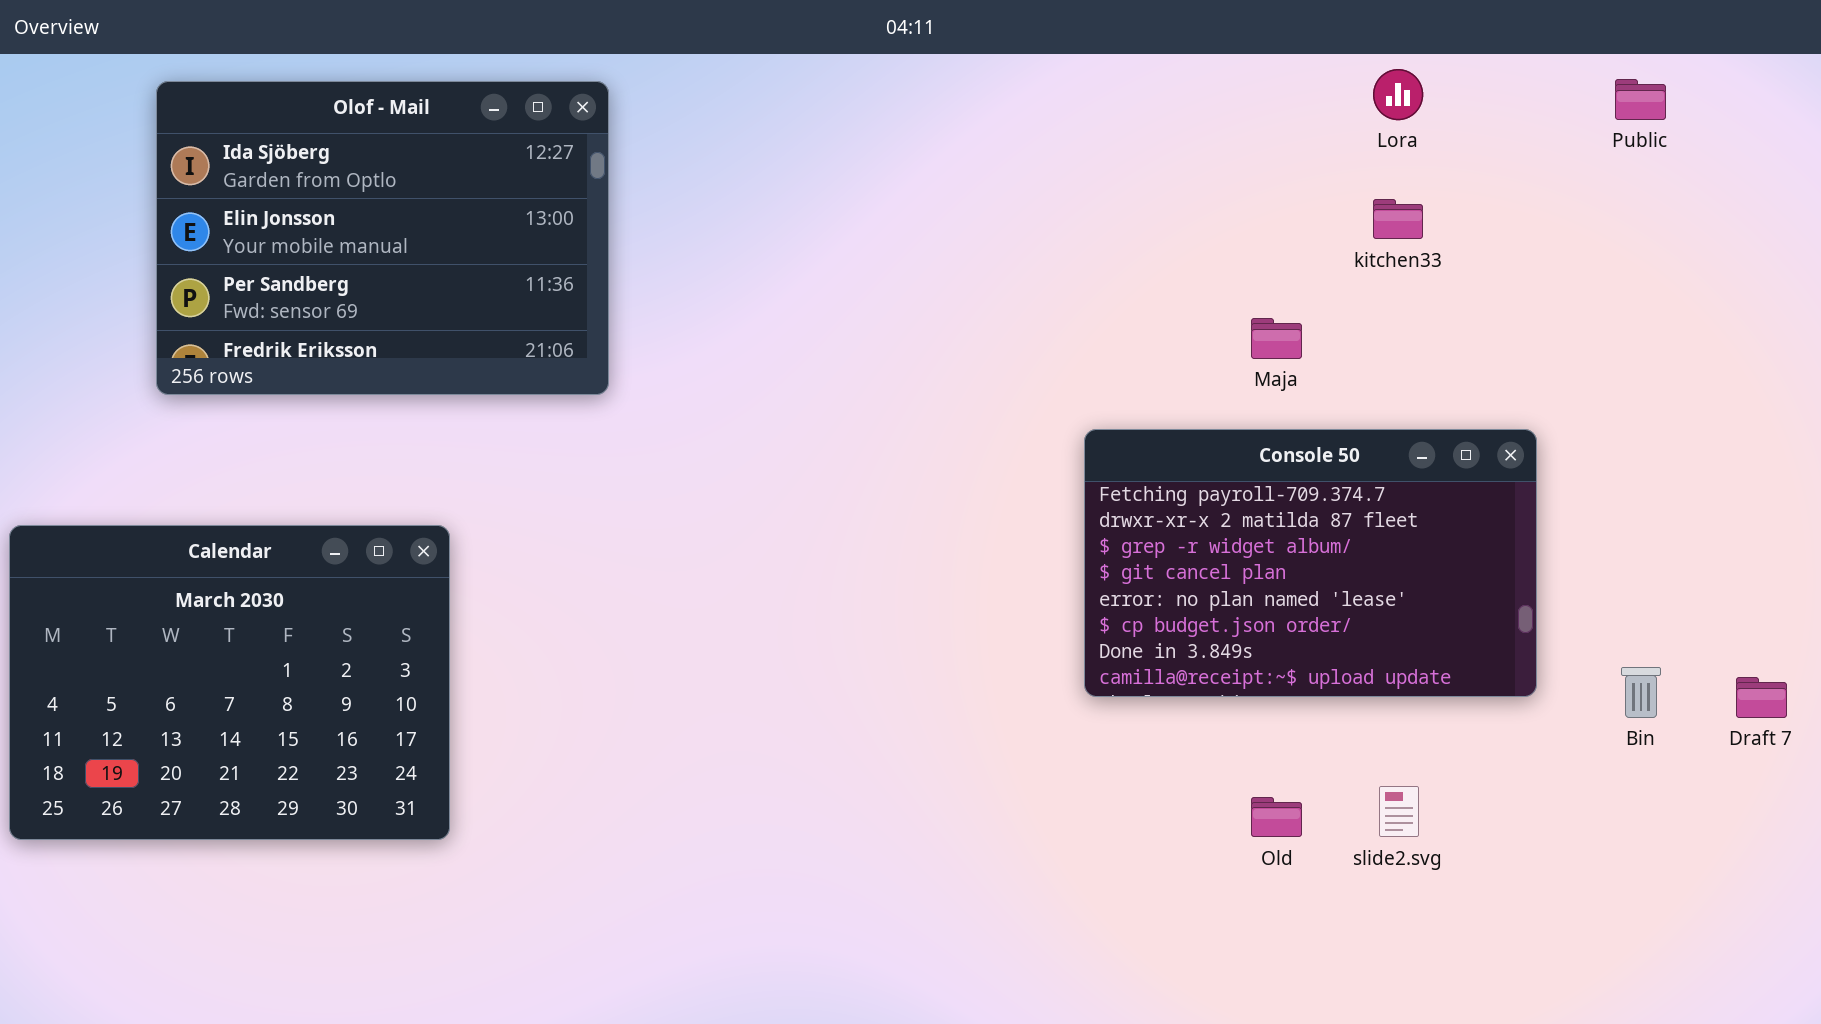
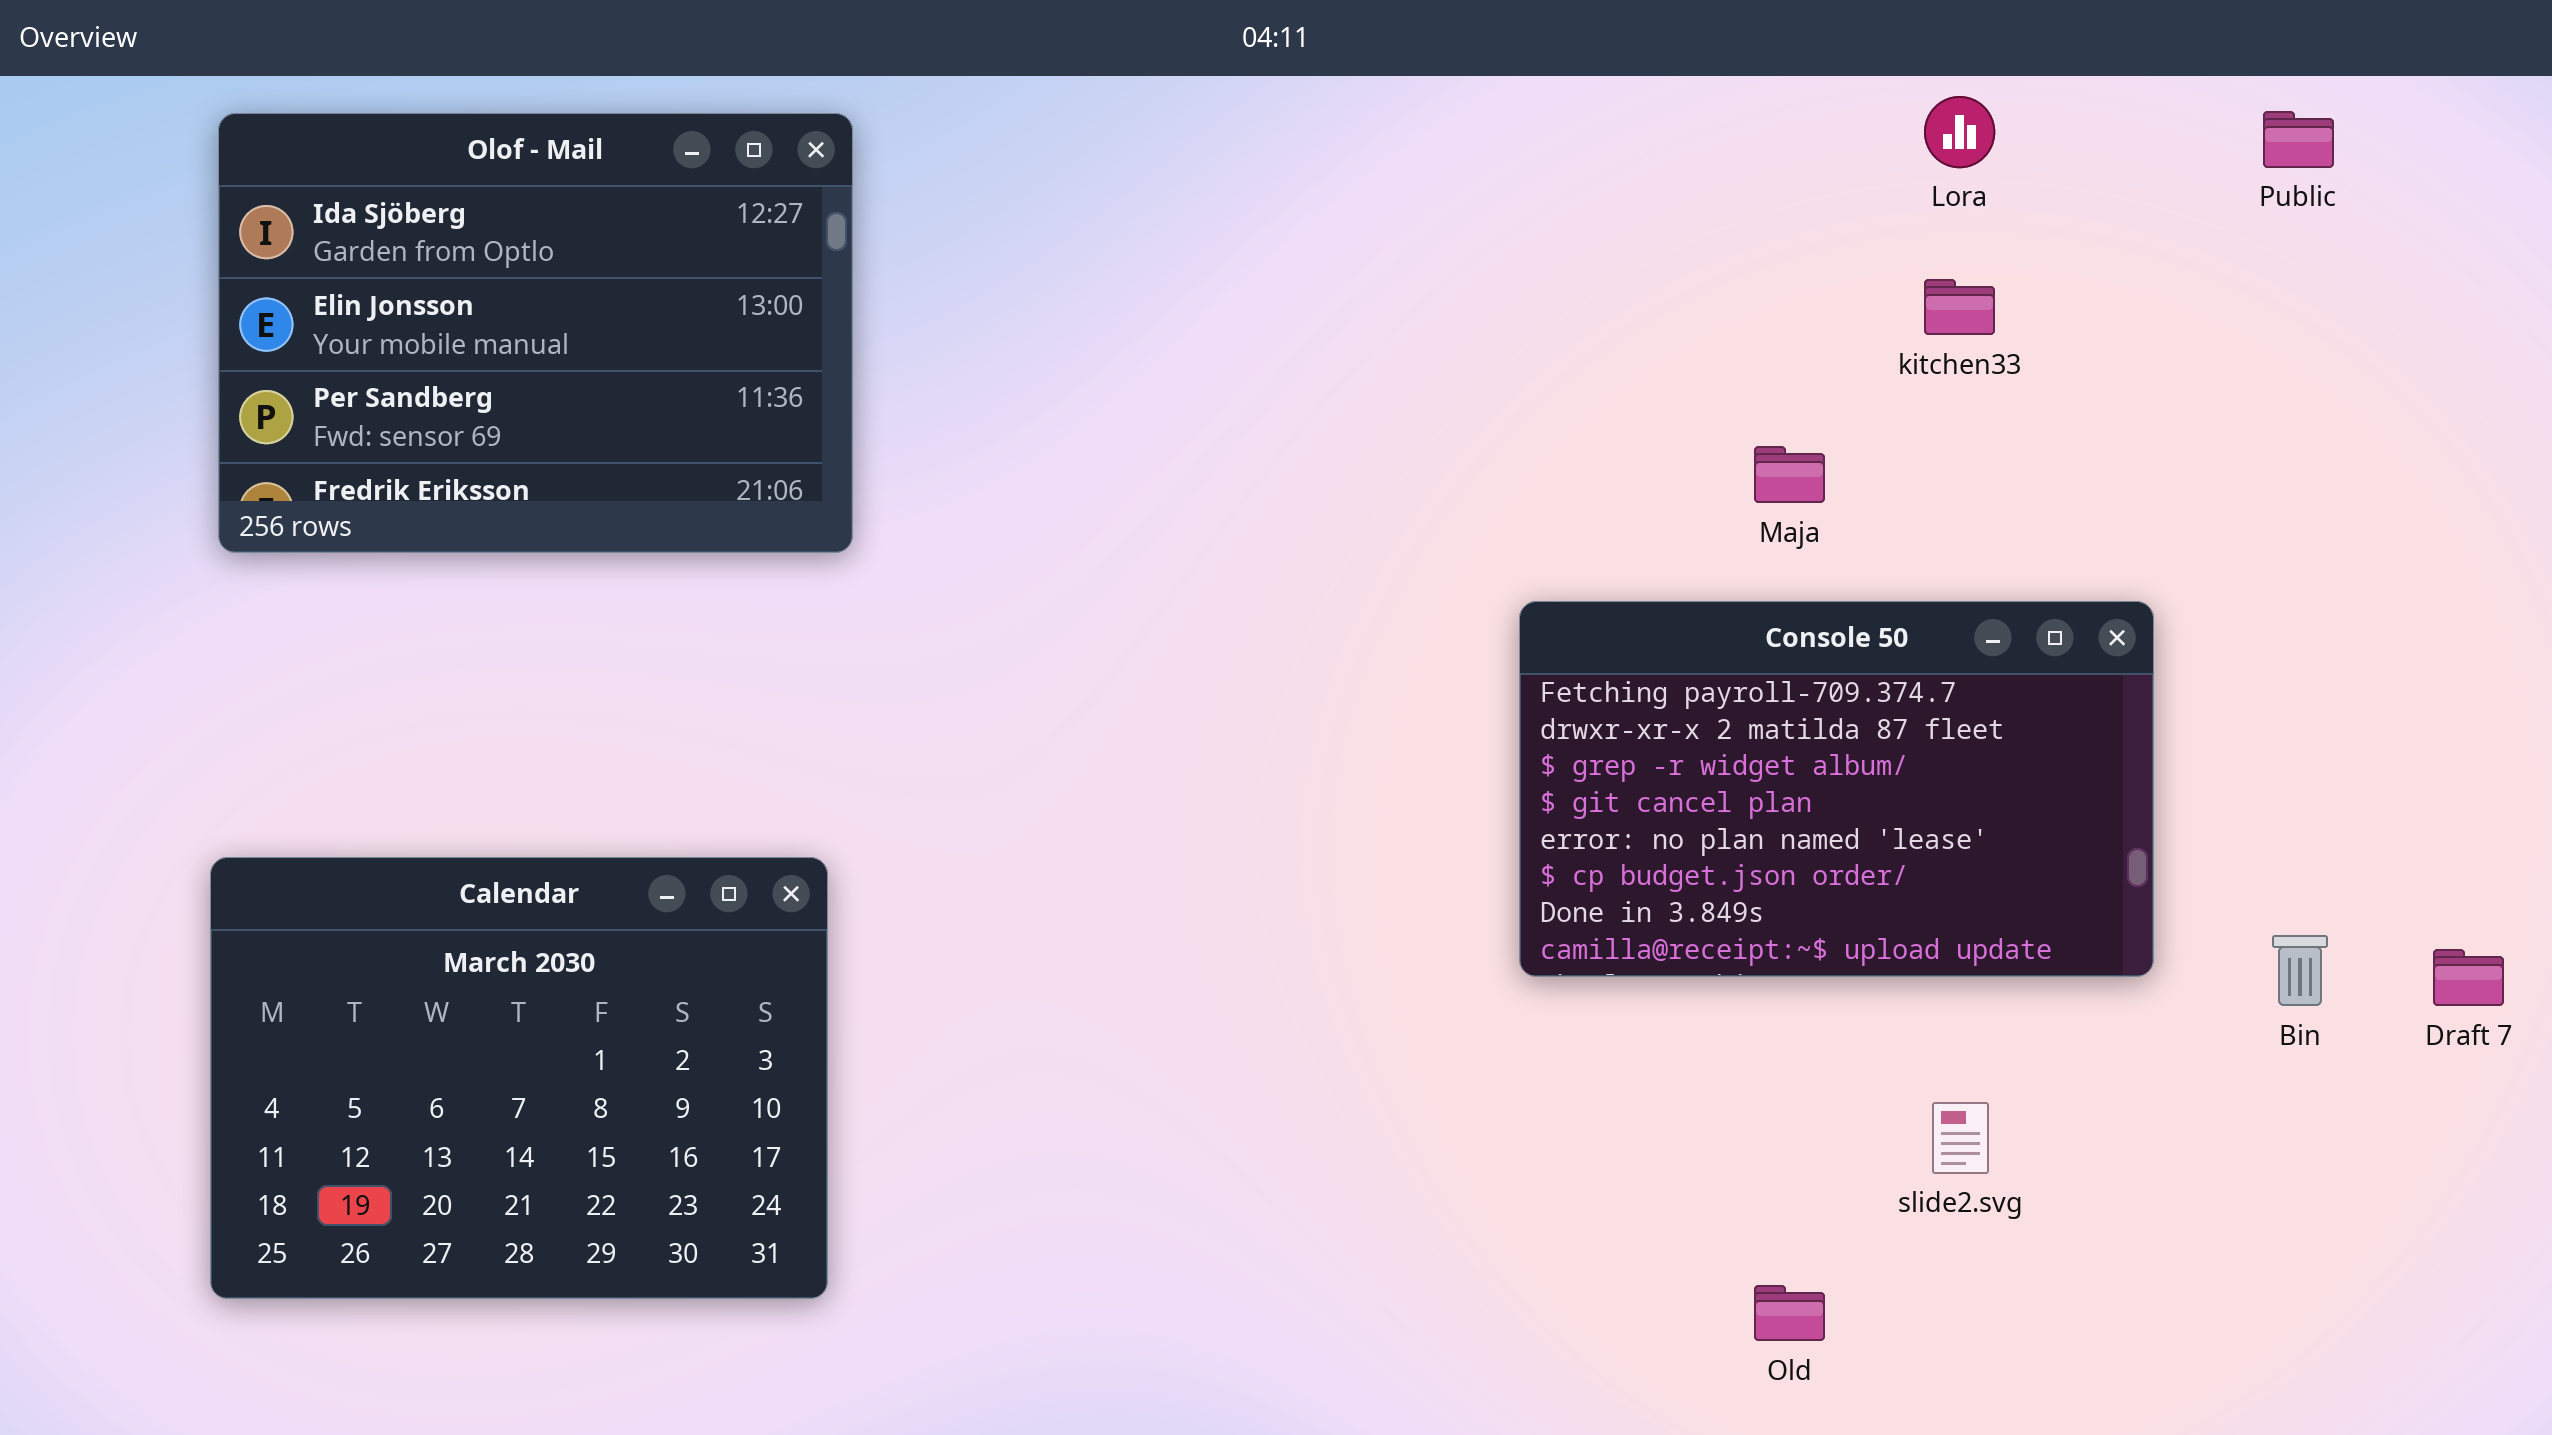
Calendar: [9,525,450,840] -> [210,857,828,1299], moved
Old: [1251,797,1302,837] -> [1754,1285,1825,1341], moved

